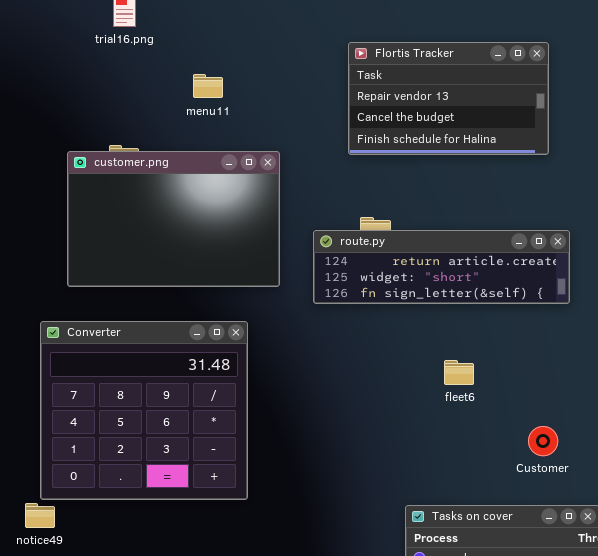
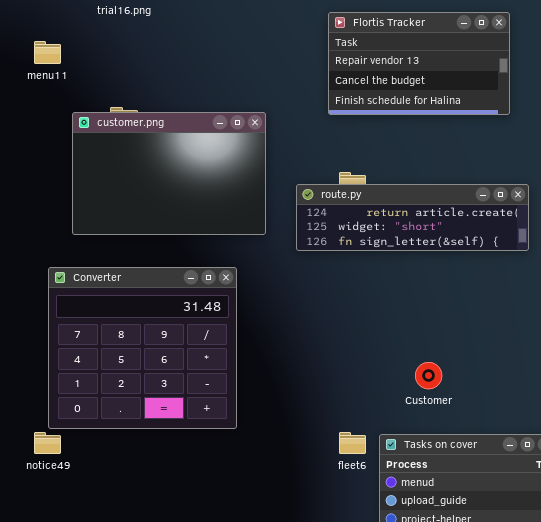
menu11: [193,74,223,98] -> [34,41,61,64], moved
fleet6: [444,360,474,385] -> [339,432,366,454], moved
Customer: [528,426,558,456] -> [415,362,442,389], moved

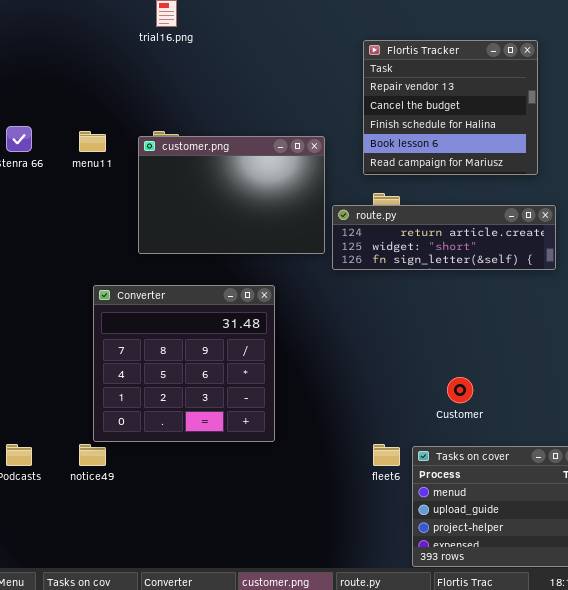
Flortis Tracker: [328,12,510,115] -> [363,40,538,175], resized
menu11: [34,41,61,64] -> [79,131,106,152], moved
customer.png: [72,112,266,235] -> [138,136,325,254], moved

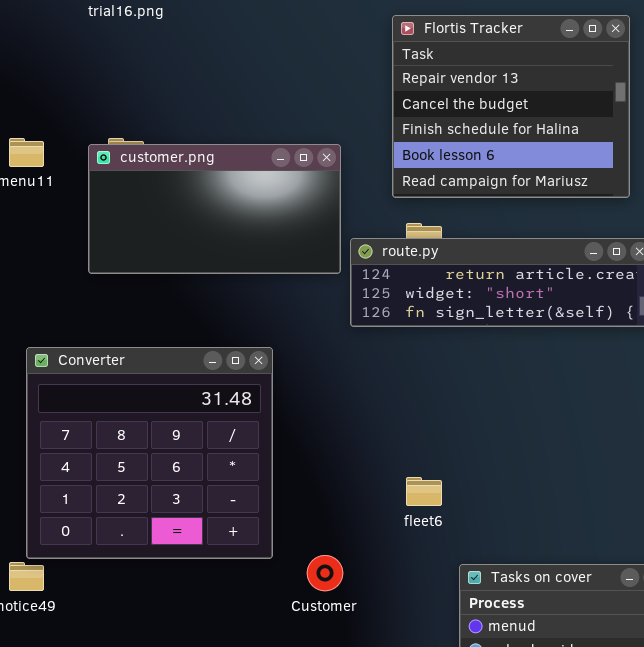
customer.png: [138,136,325,254] -> [88,144,341,274], resized
Customer: [447,377,473,403] -> [307,555,343,591], moved
fleet6: [373,444,400,466] -> [406,477,442,506], moved

